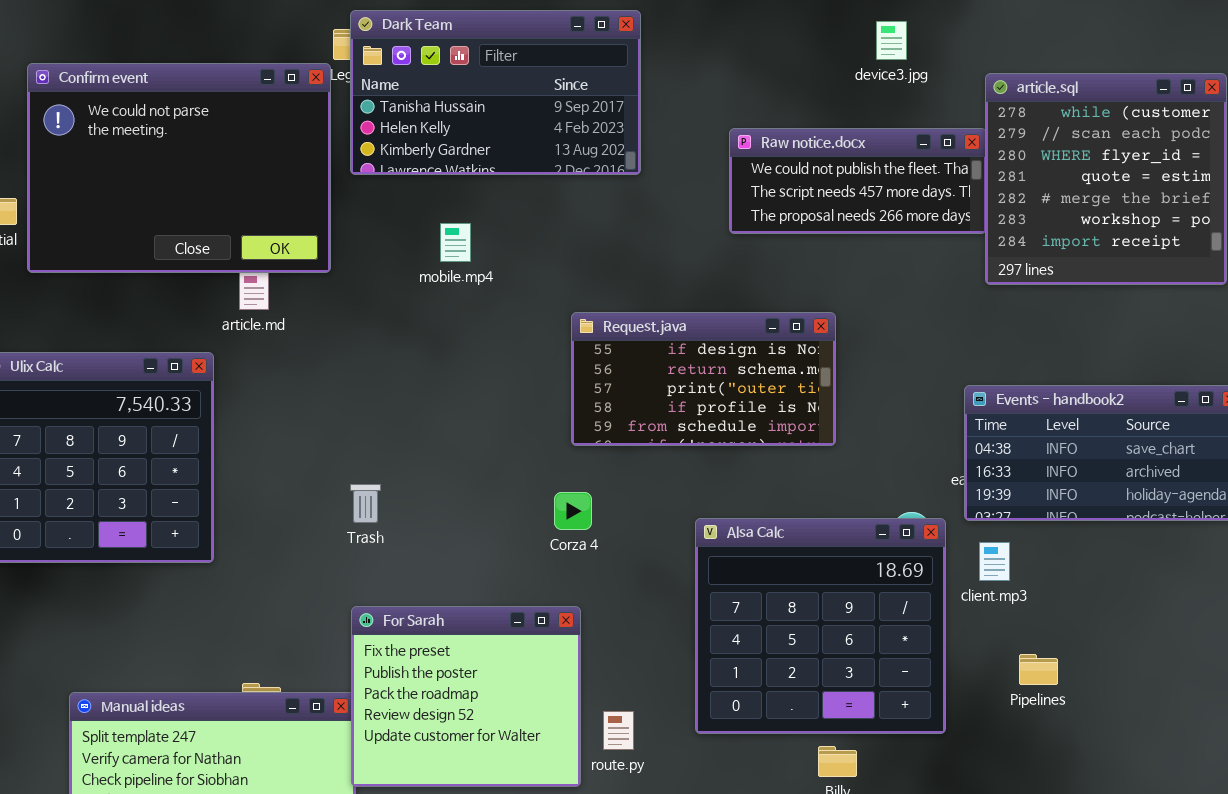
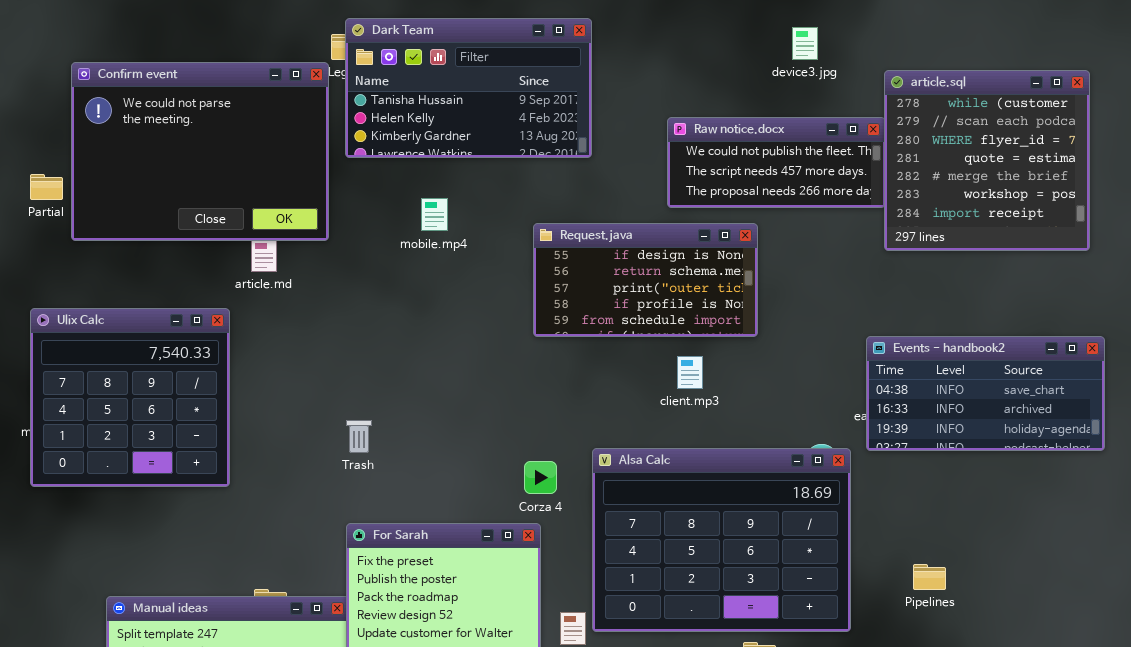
Request.java: [571,312,836,446] -> [533,223,758,337], moved
Corza 4: [554,492,592,530] -> [524,461,557,494], moved
Alsa Calc: [695,518,946,734] -> [592,448,851,632], resized
client.mp3: [979,542,1010,581] -> [677,356,703,389], moved

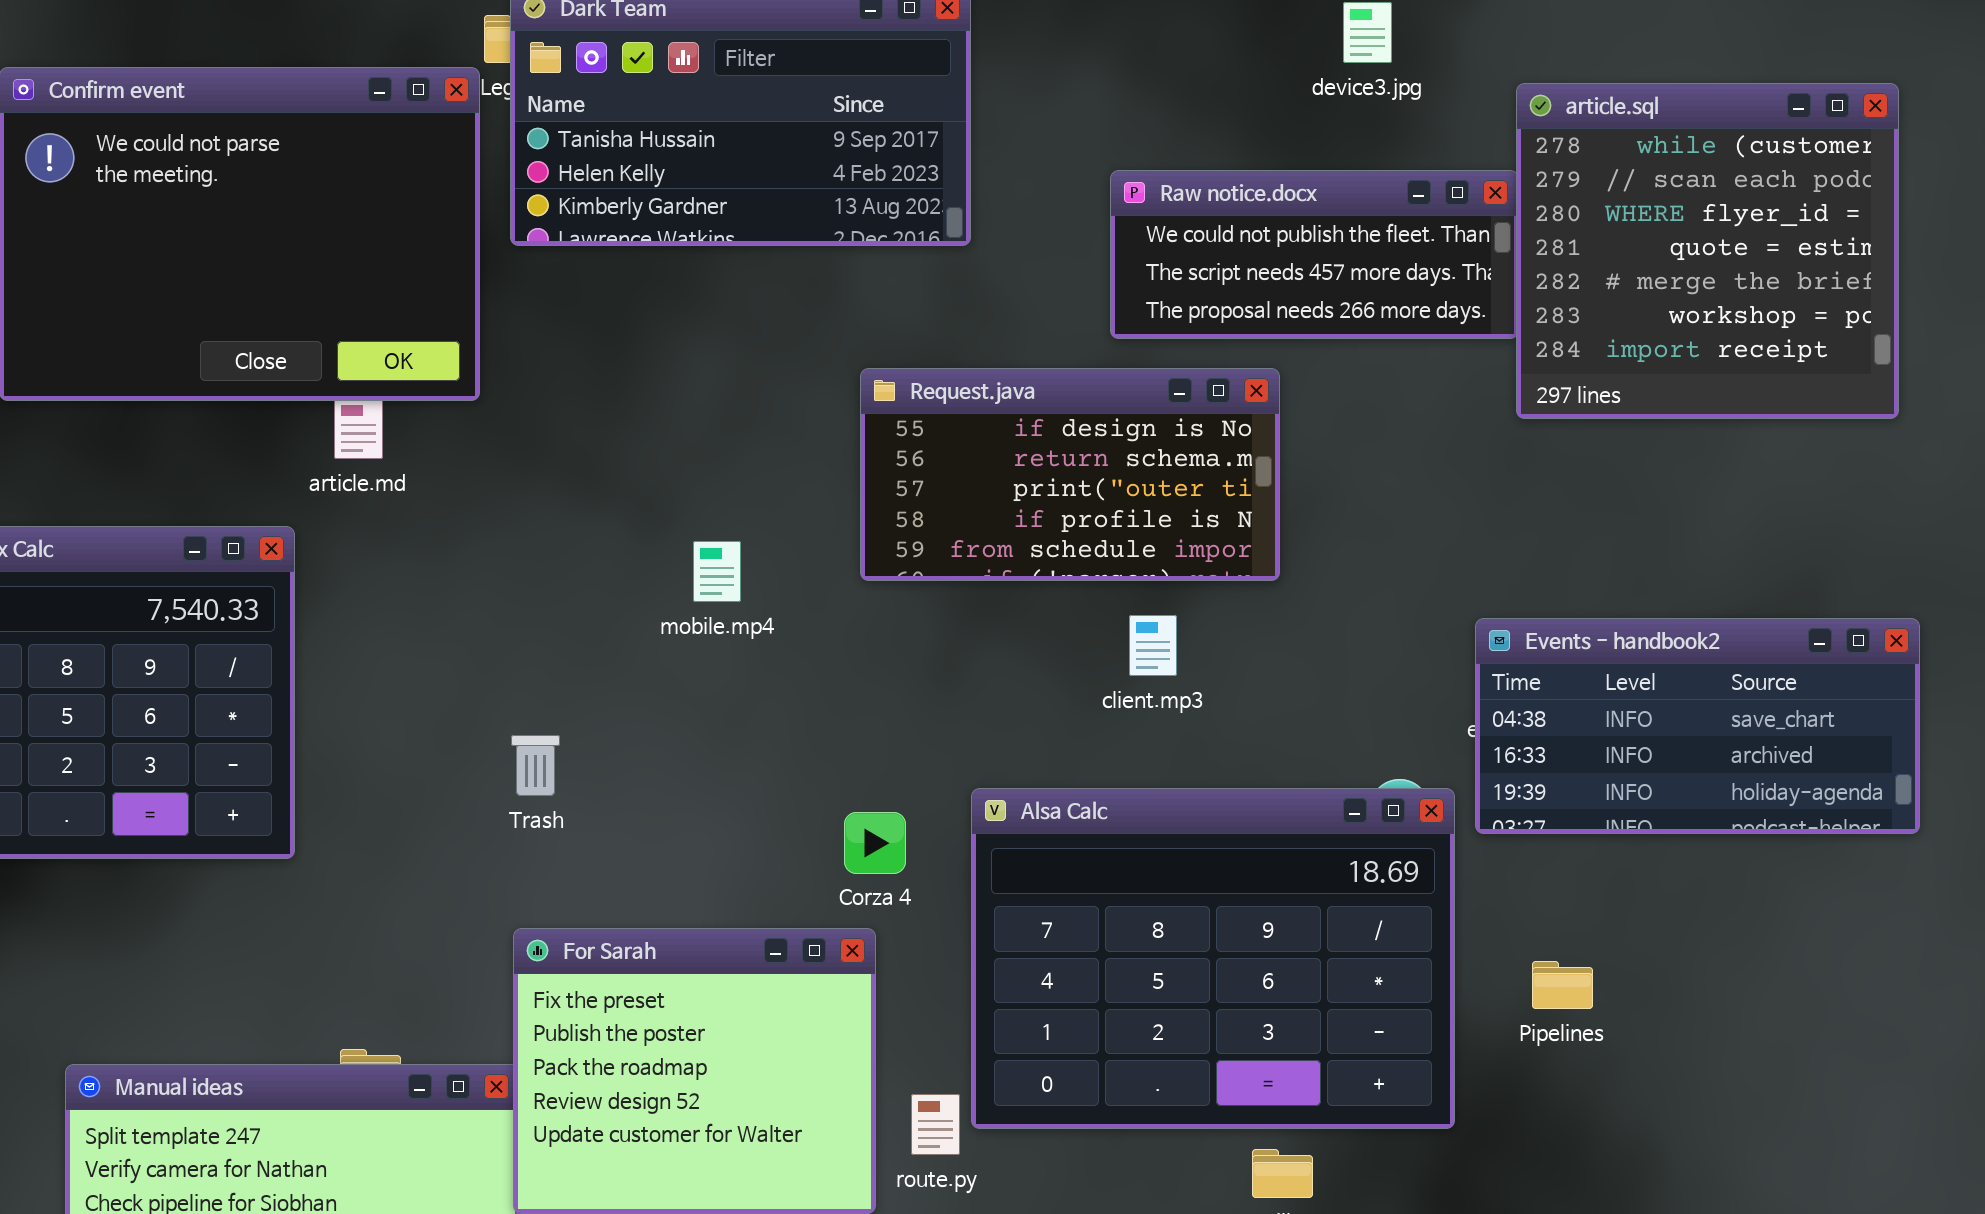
mobile.mp4: [421,198,448,231] -> [693,541,741,602], moved
Events - handbook2: [866,336,1105,451] -> [1475,618,1920,834], moved
Pipelines: [913,564,946,590] -> [1532,961,1593,1009], moved

